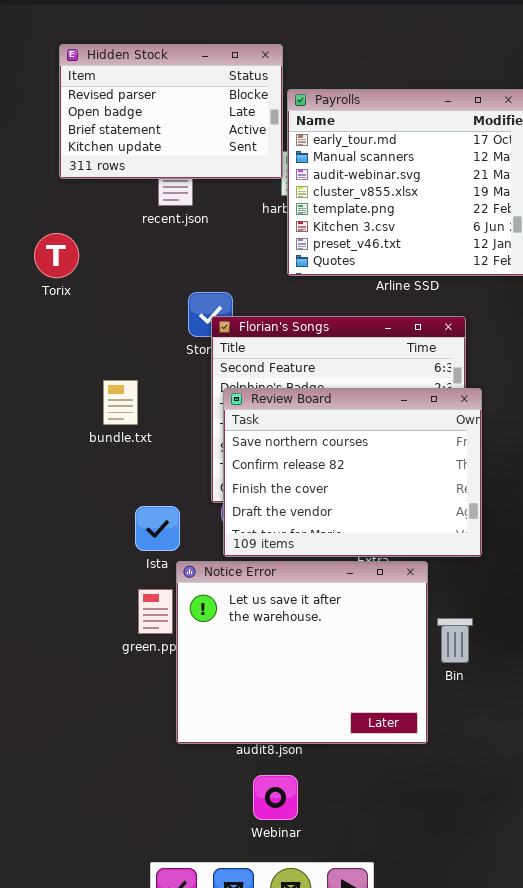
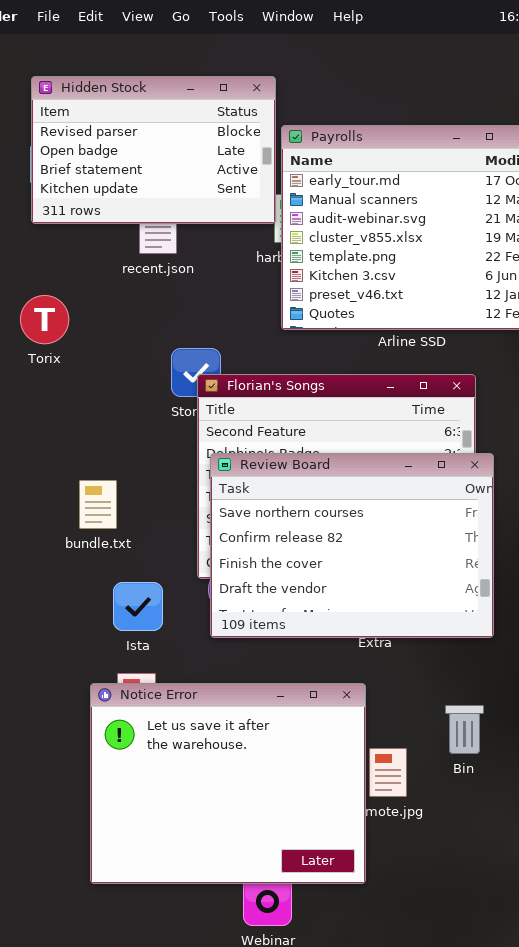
Torix: [34,233,79,278] -> [20,295,69,344], moved
bundle.txt: [103,380,138,425] -> [79,480,117,529], moved
Notice Error: [176,561,428,744] -> [90,683,366,884], moved

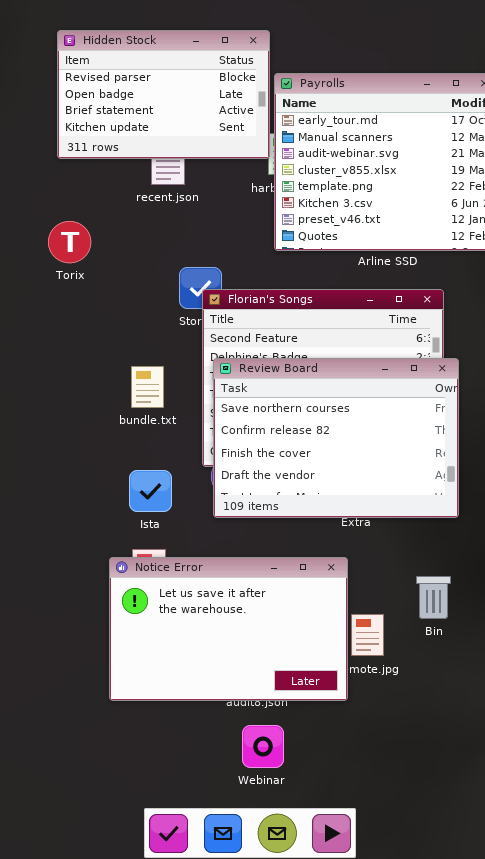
bundle.txt: [79,480,117,529] -> [131,366,164,408], moved
Notice Error: [90,683,366,884] -> [109,557,348,701], resized

